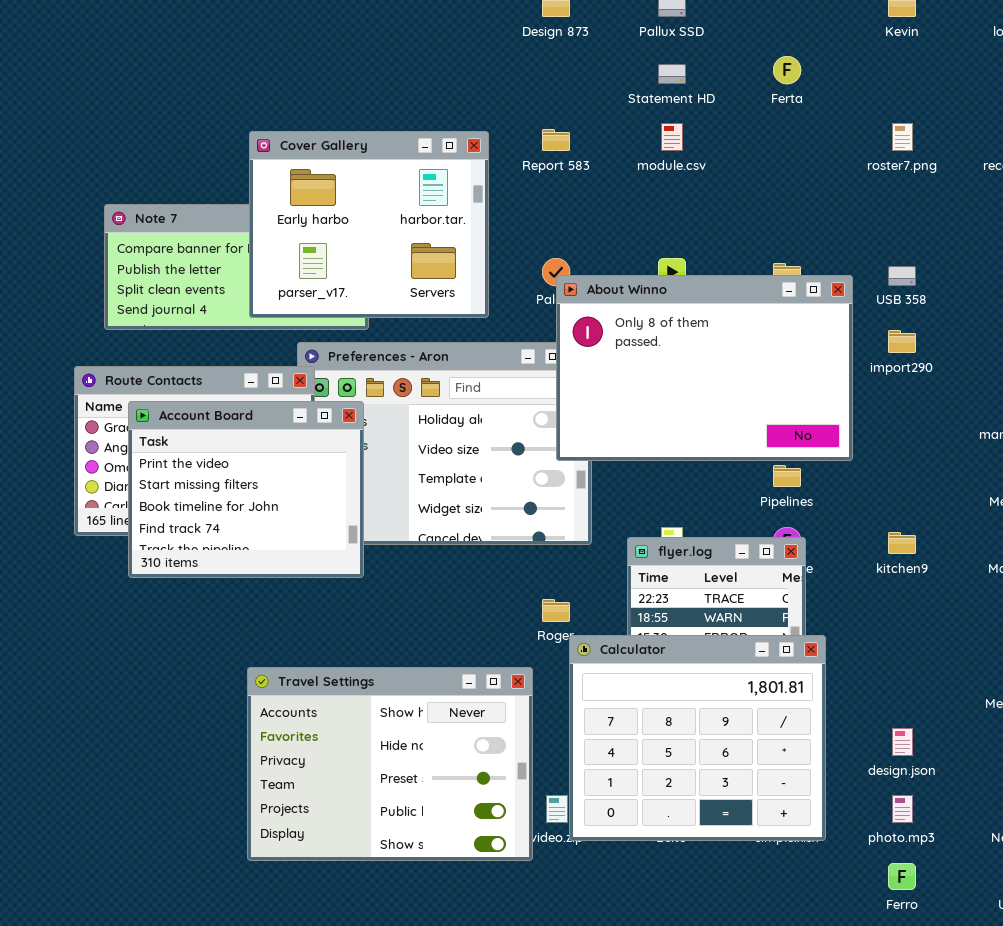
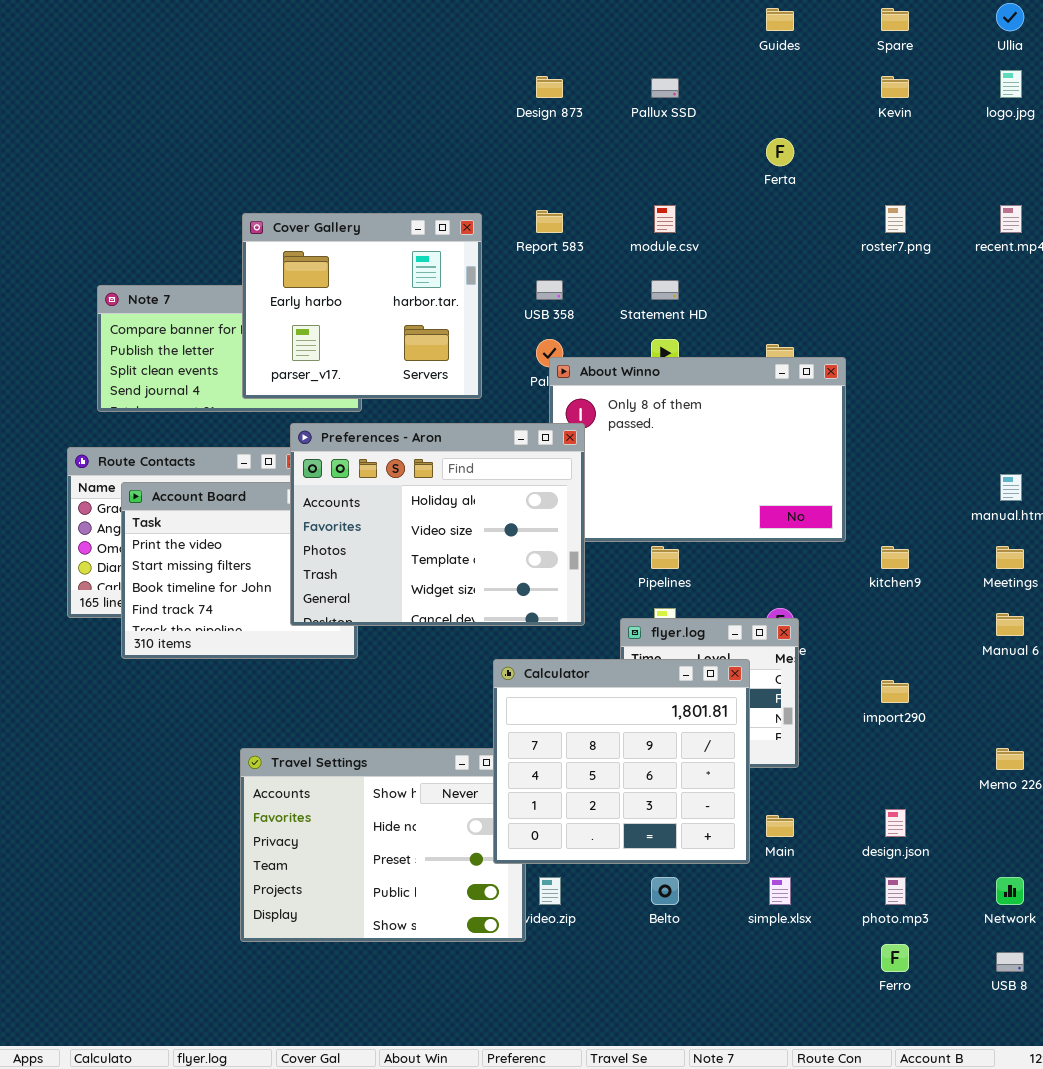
Statement HD: [658,64,686,84] -> [651,280,679,300], moved
USB 358: [888,266,916,286] -> [536,280,563,300], moved
import290: [888,330,916,353] -> [881,680,909,703], moved
Preferences - Aron: [297,342,592,545] -> [290,423,585,626], raised
Pipelines: [773,465,801,487] -> [651,546,679,569], moved
kitchen9: [888,532,916,554] -> [881,546,909,569], moved
Calculator: [569,635,826,841] -> [493,659,750,864], moved

